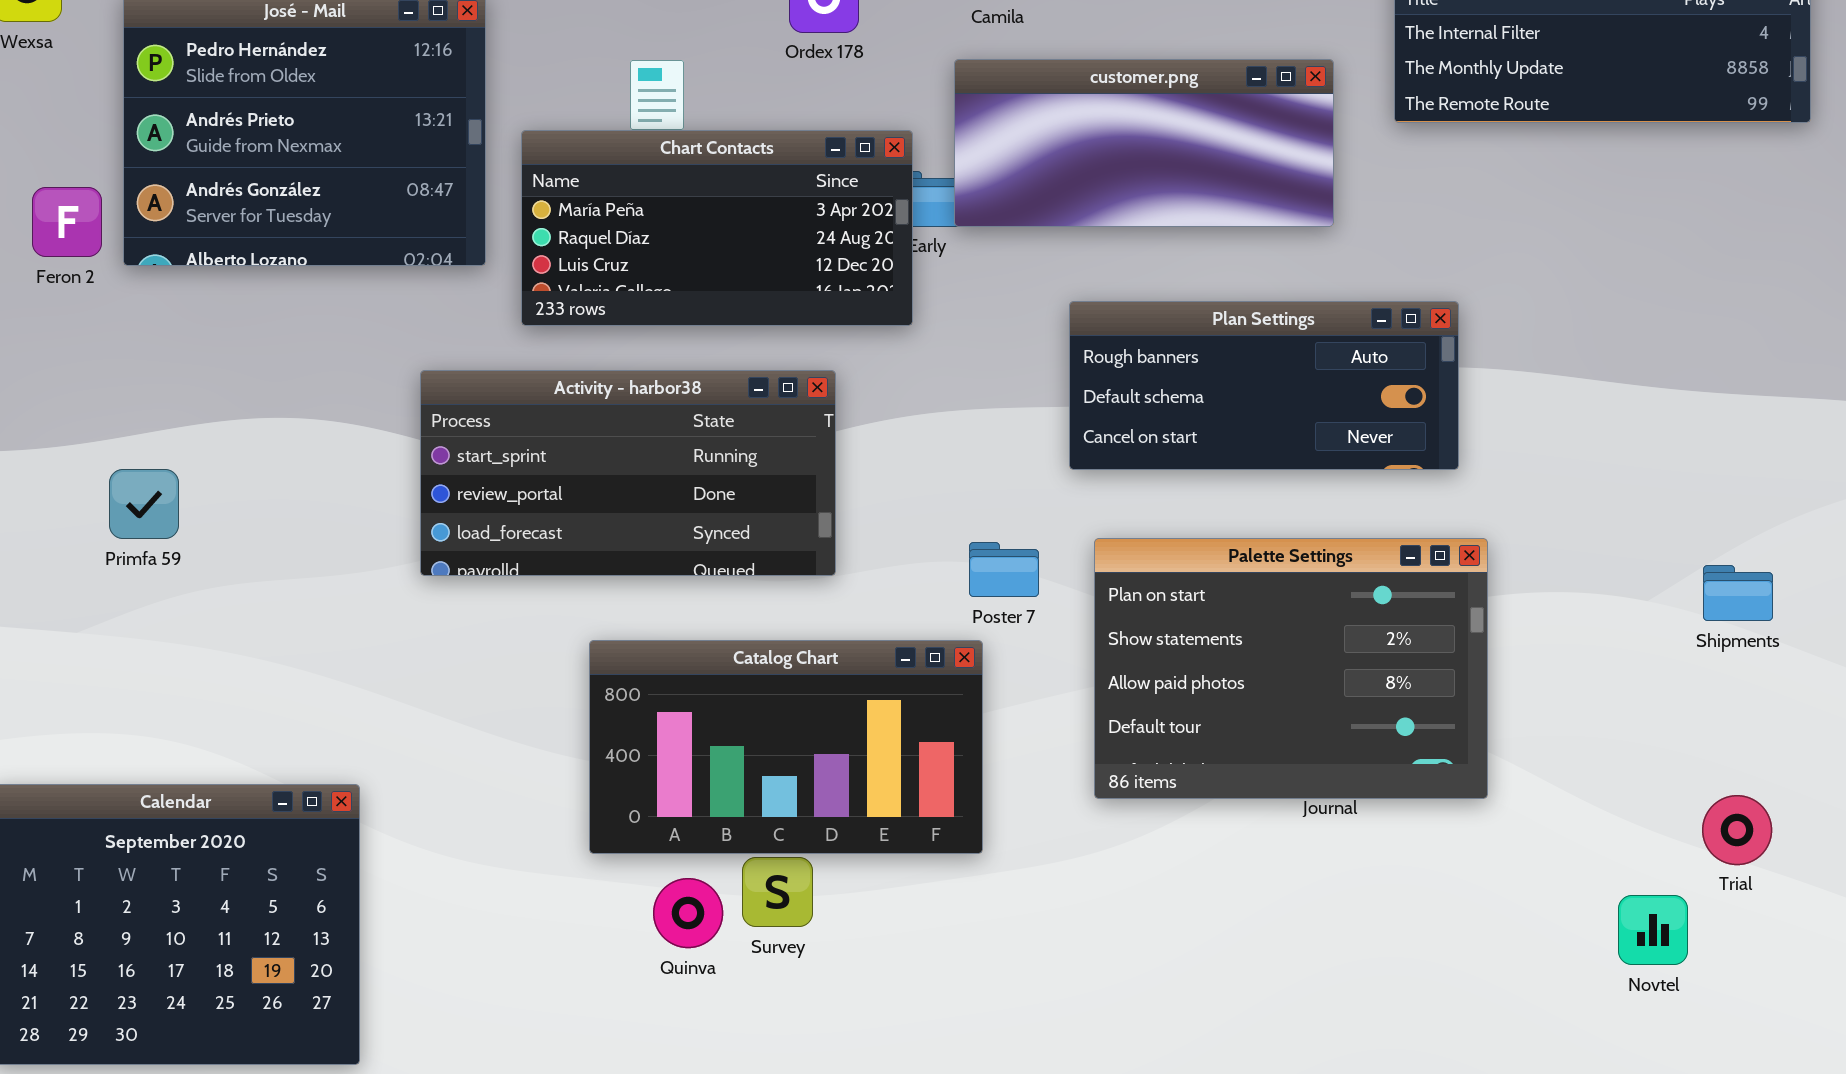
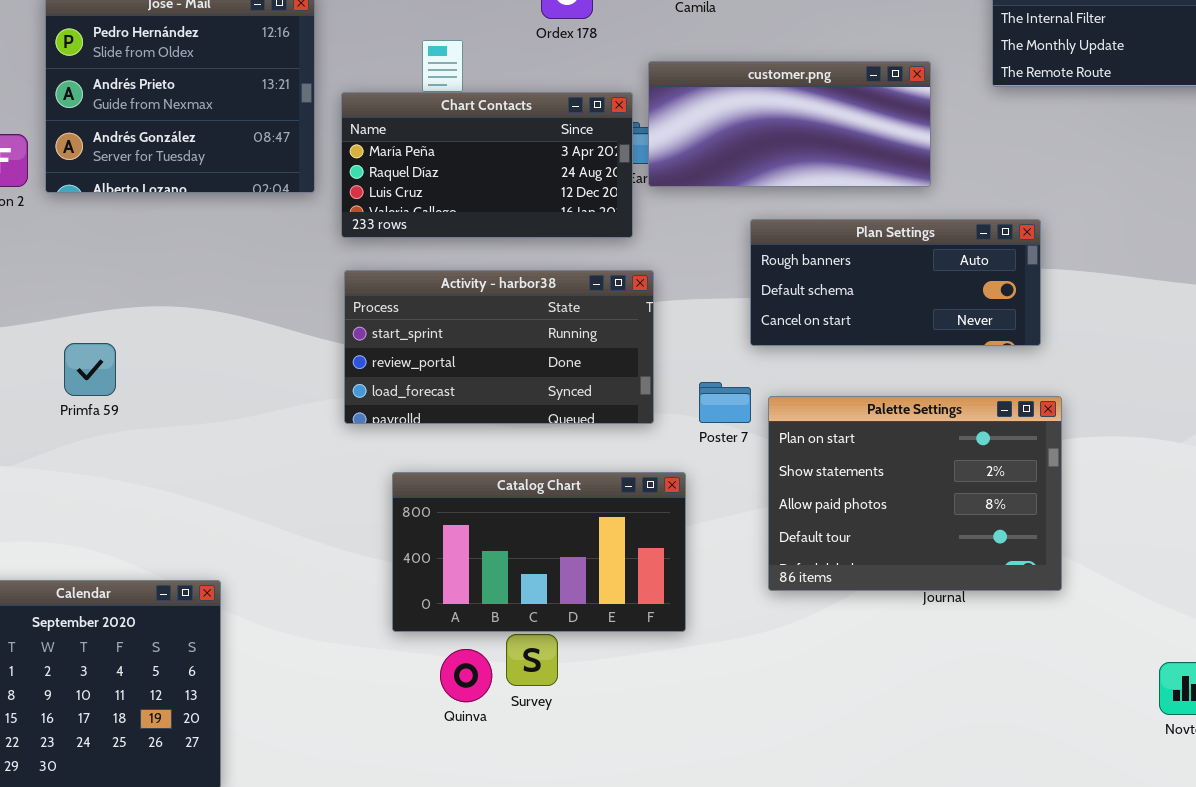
customer.png: [954,59,1334,227] -> [648,61,931,187], moved
Activity - harbor38: [420,370,836,576] -> [344,270,654,424], moved
Primfa 59: [109,469,179,539] -> [64,343,116,396], moved
Poster 7: [969,542,1039,597] -> [699,382,751,423], moved

